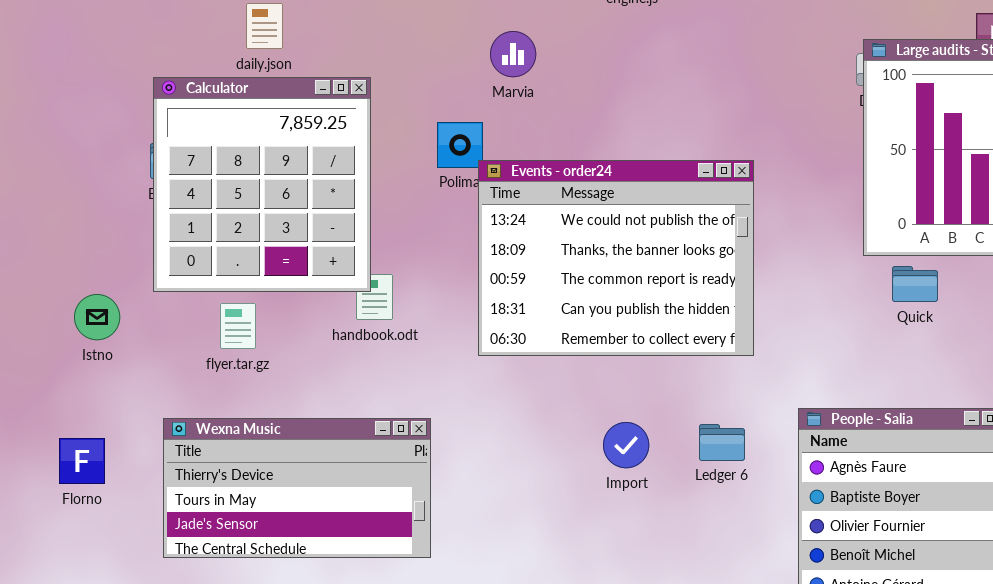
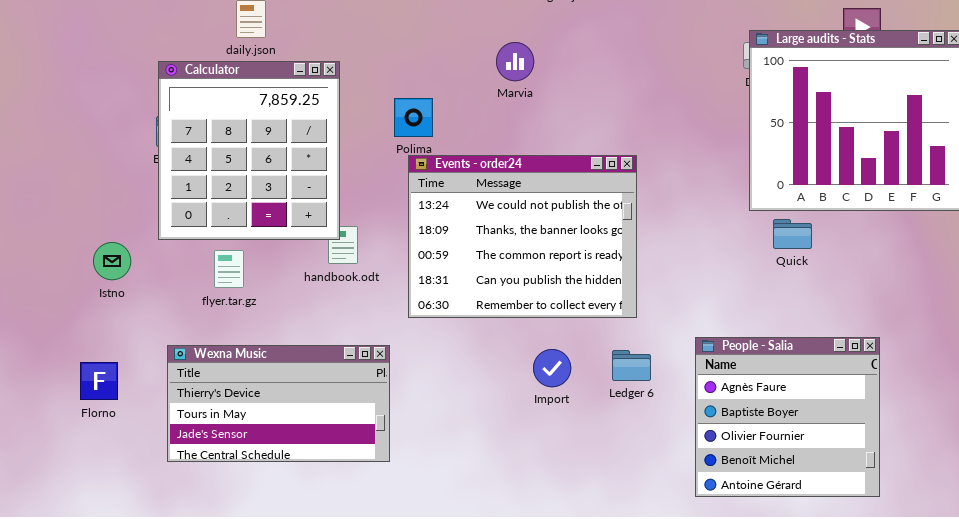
Marvia: [490,31,536,77] -> [496,42,534,81], moved
Events - order24: [478,160,754,356] -> [408,155,637,318], moved

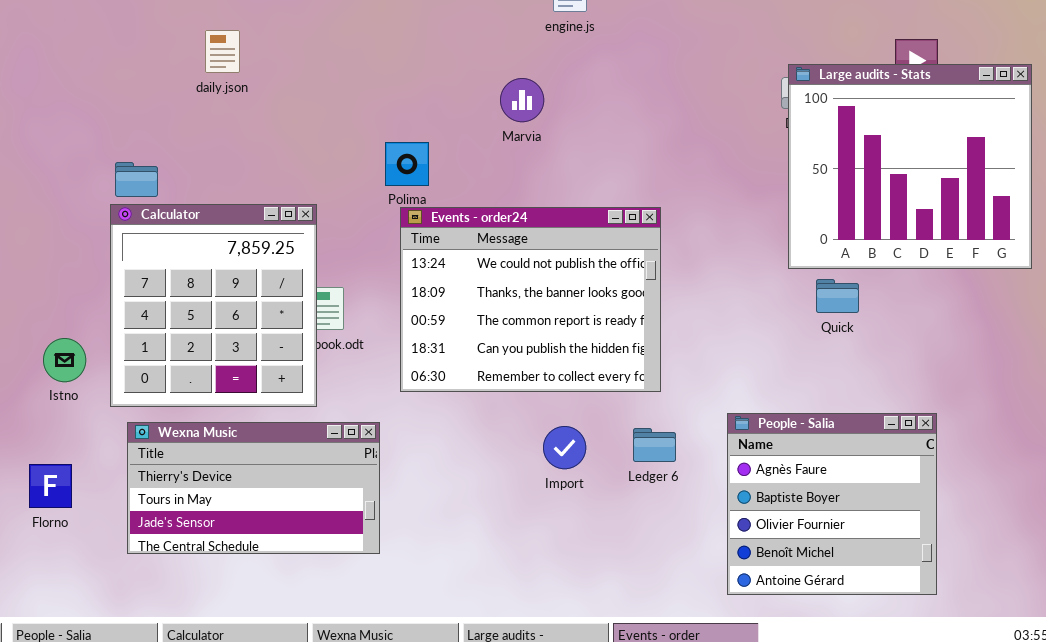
Calculator: [158,61,340,240] -> [110,204,317,407], moved
Istno: [93,242,131,280] -> [43,338,86,382], moved
Florno: [80,362,118,400] -> [29,464,72,508], moved

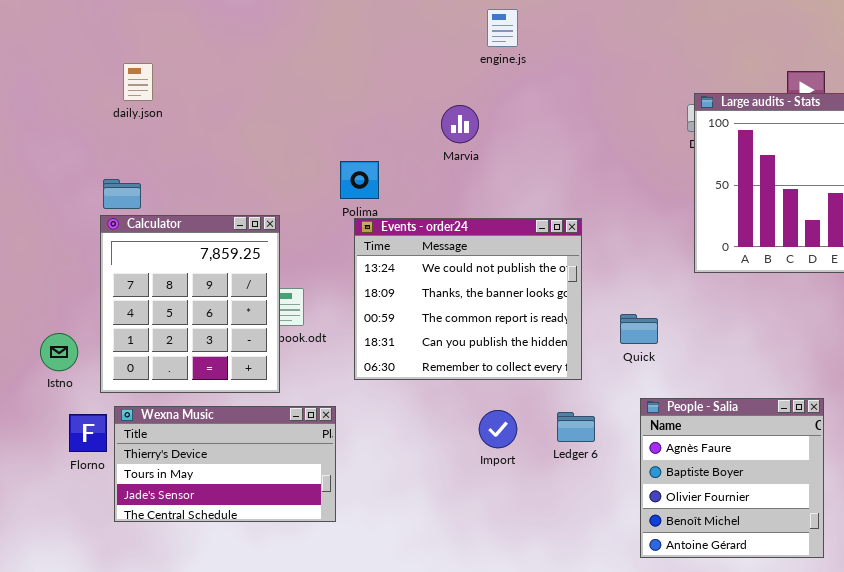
daily.json: [205,30,240,73] -> [123,63,153,101], moved
Quick: [816,279,859,313] -> [620,314,658,344], moved
Florno: [29,464,72,508] -> [69,414,107,452], moved

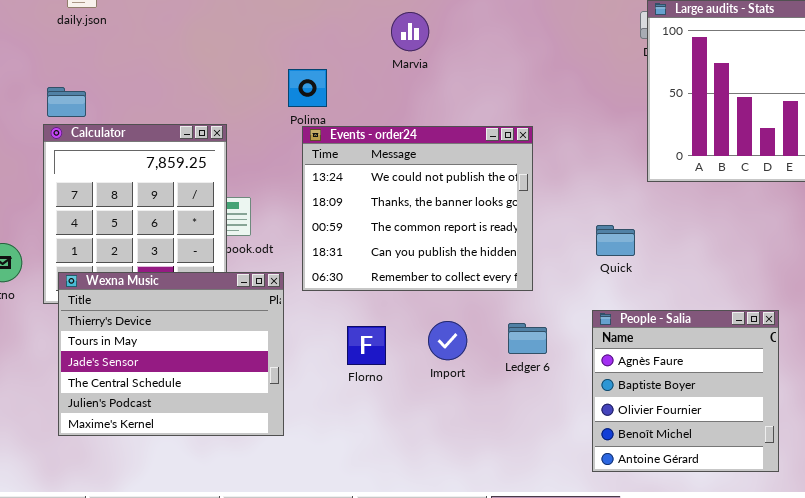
Quick: [620,314,658,344] -> [596,225,635,256], moved
Wexna Music: [114,406,336,522] -> [58,272,284,436], resized
Florno: [69,414,107,452] -> [347,326,386,365], moved

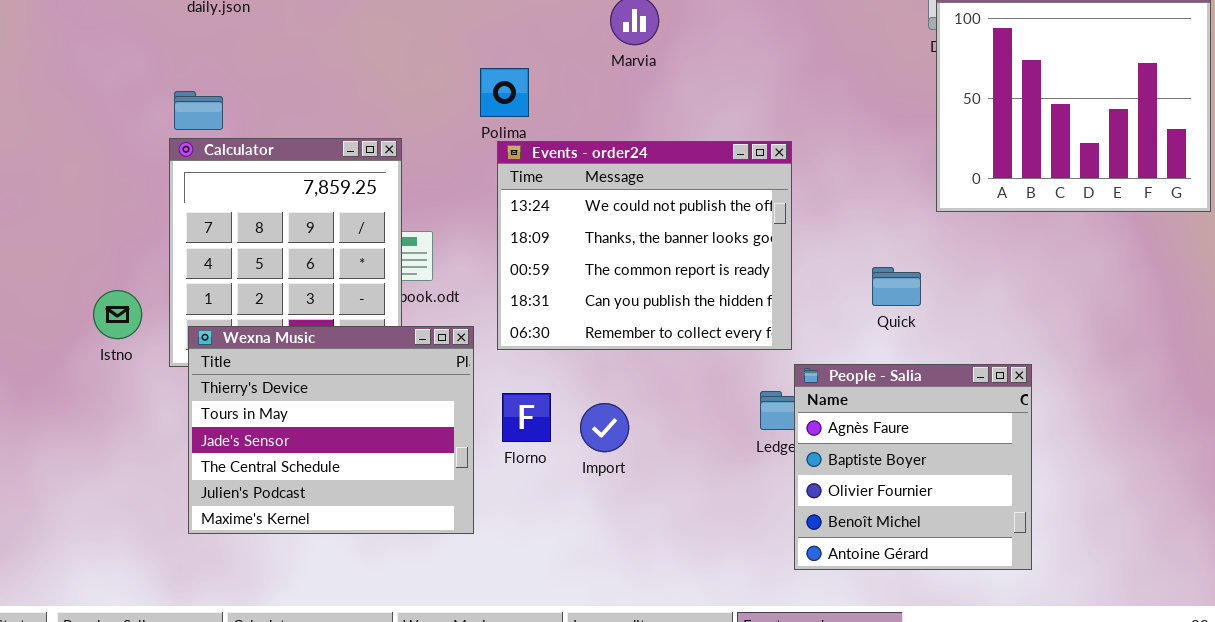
People - Salia: [592,310,779,472] -> [794,364,1032,570], moved
Import: [428,321,467,360] -> [580,403,629,452], moved
Florno: [347,326,386,365] -> [502,393,551,442], moved

